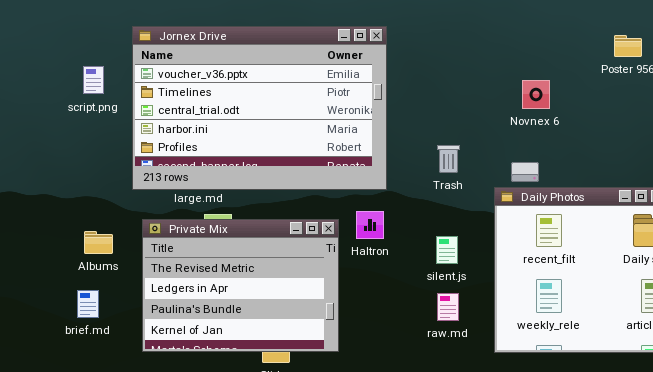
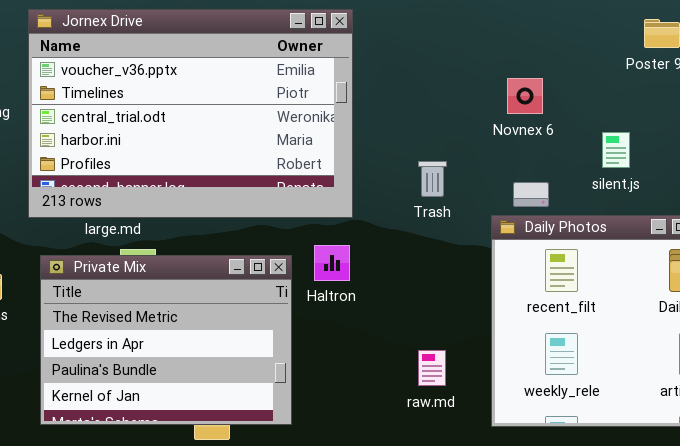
Novnex 6: [522,80,550,109] -> [507,78,543,114], moved
silent.js: [436,236,458,264] -> [602,132,630,168], moved

